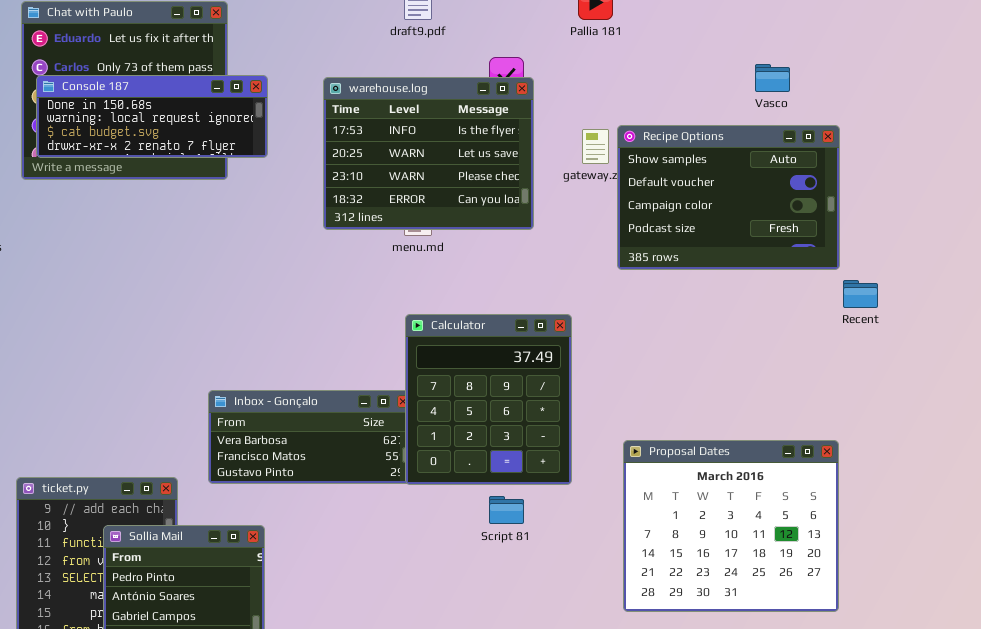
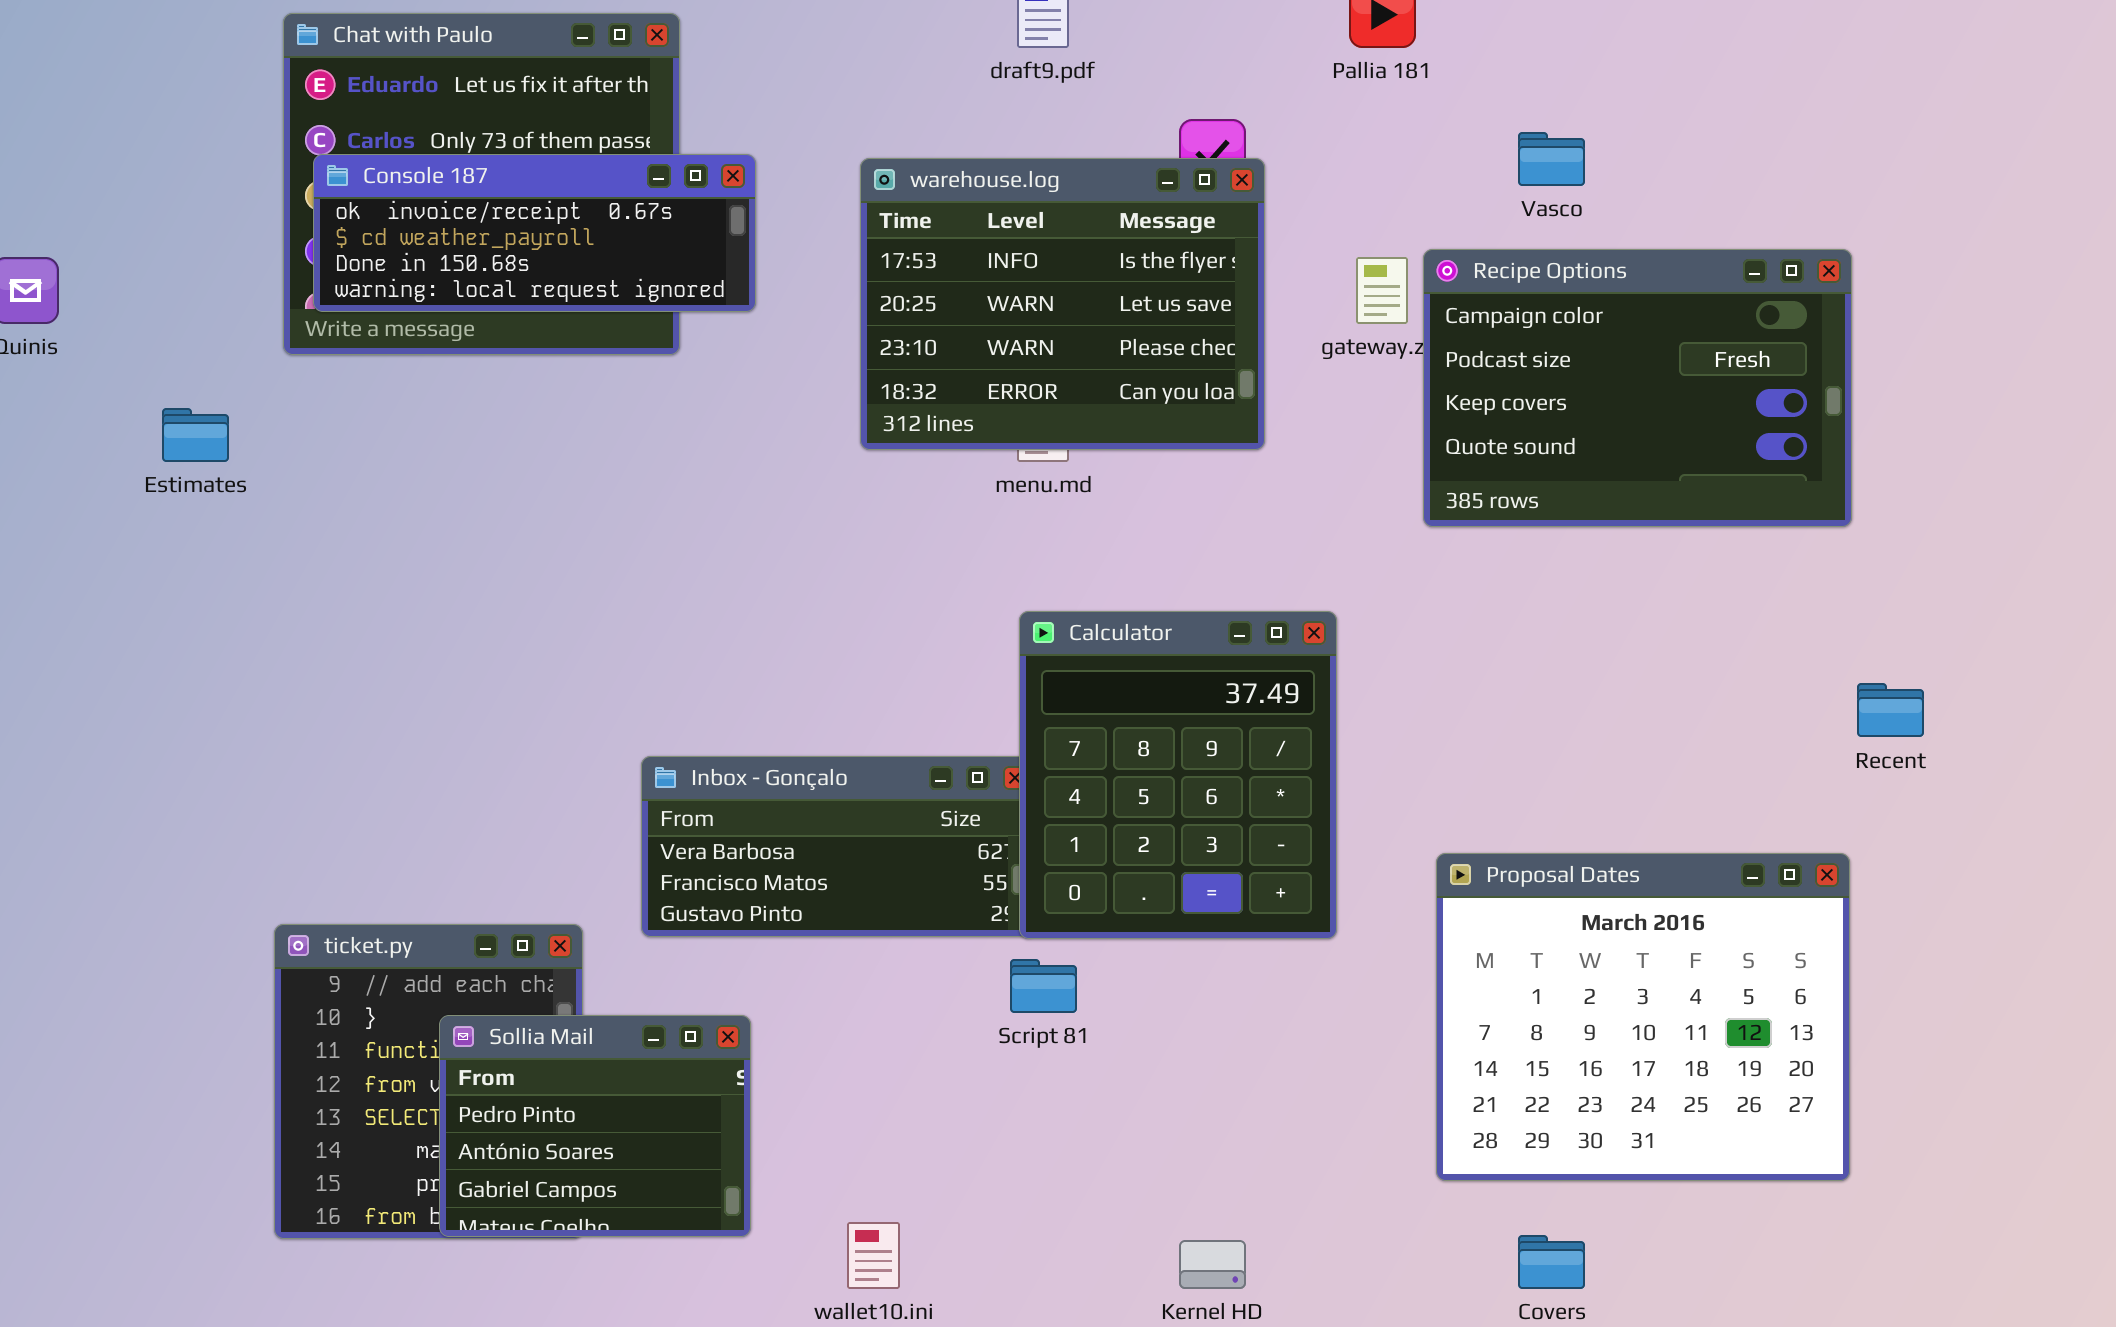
Vasco: [755,64,790,92] -> [1518,132,1585,186], moved
Console 187: [36,75,268,158] -> [313,154,756,312], scrolled up 2 rows
Recipe Options: [617,125,840,270] -> [1423,249,1852,527], scrolled down 2 rows
Recent: [843,280,878,308] -> [1857,683,1924,737], moved
Script 81: [489,496,524,524] -> [1010,959,1077,1013], moved

